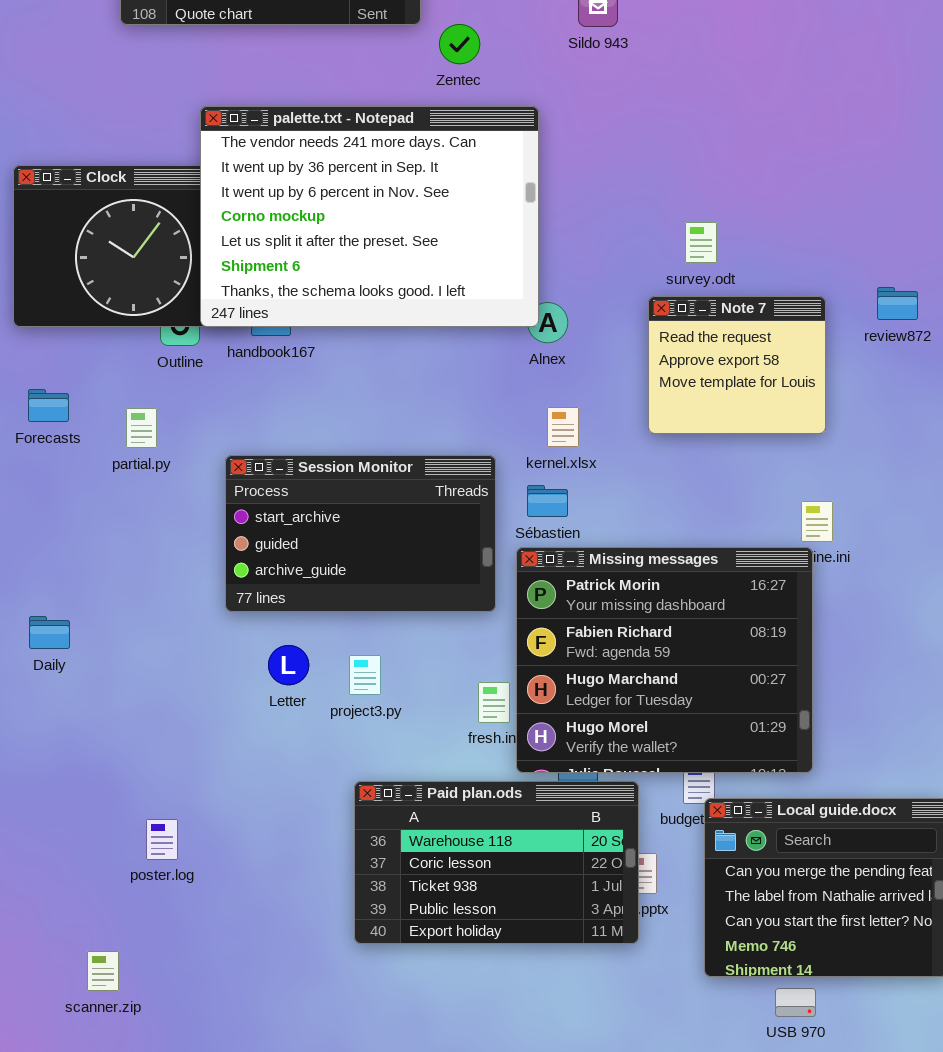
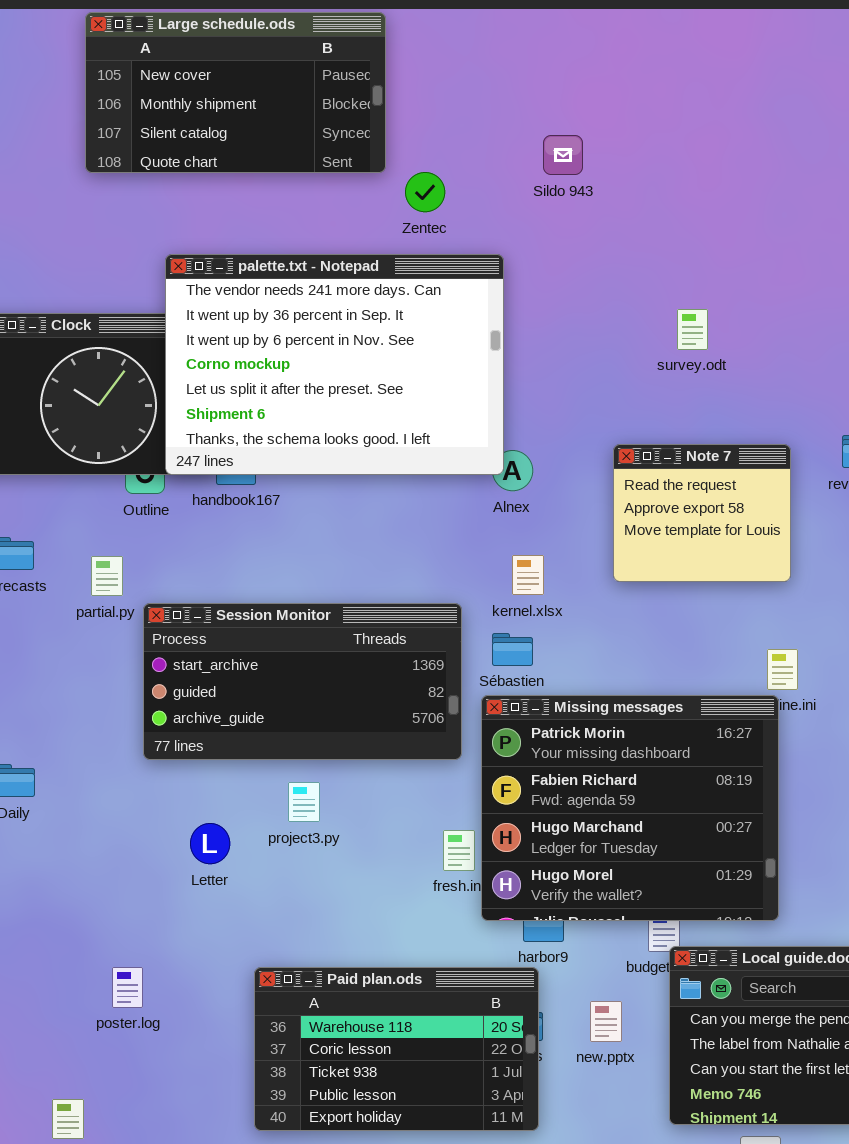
survey.odt: [685,222,717,263] -> [677,309,708,350], moved
Session Monitor: [225,455,496,612] -> [143,603,462,760], resized
Letter: [268,645,309,685] -> [190,823,230,864], moved
project3.py: [349,655,381,695] -> [288,782,320,822], moved
Paid plan.ods: [354,781,639,944] -> [254,967,539,1131], moved

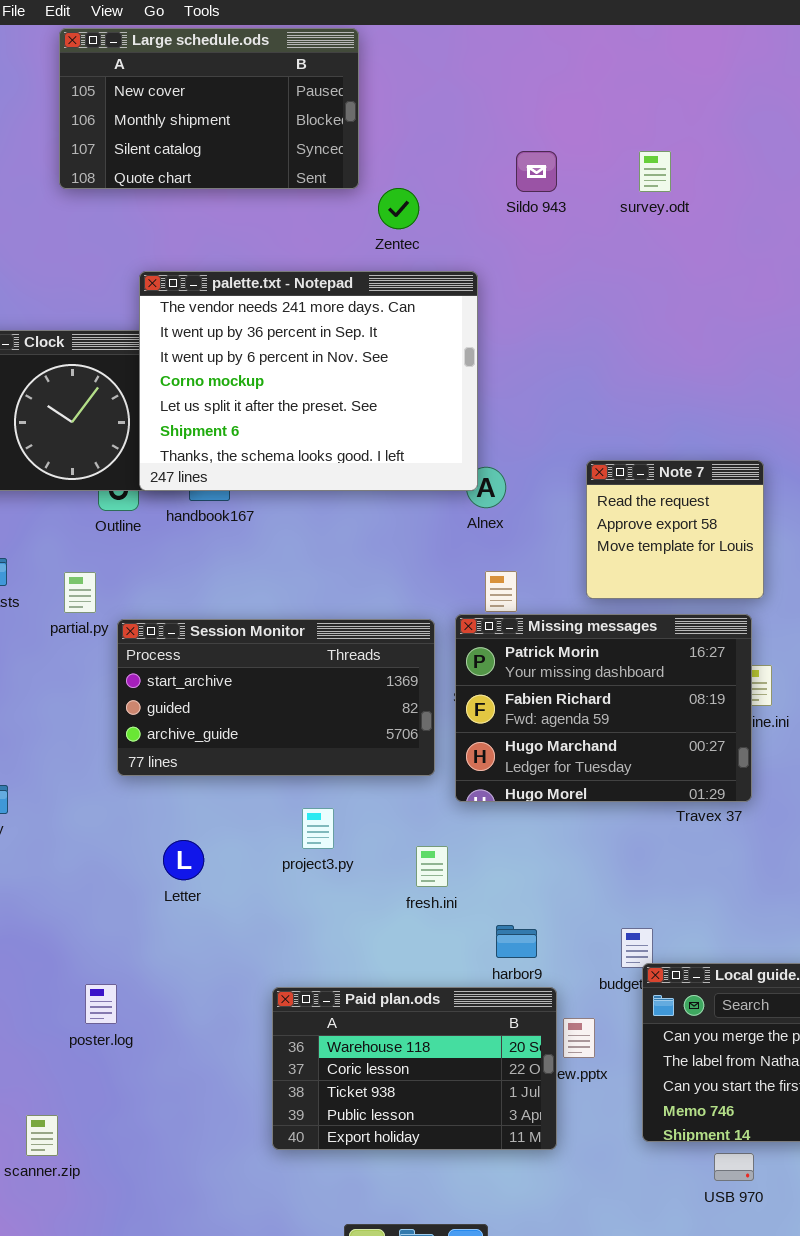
survey.odt: [677,309,708,350] -> [639,151,671,192], moved
Missing messages: [481,695,779,921] -> [455,614,752,802], moved, resized
project3.py: [288,782,320,822] -> [302,808,334,849], moved
Paid plan.ods: [254,967,539,1131] -> [272,987,557,1150], moved

